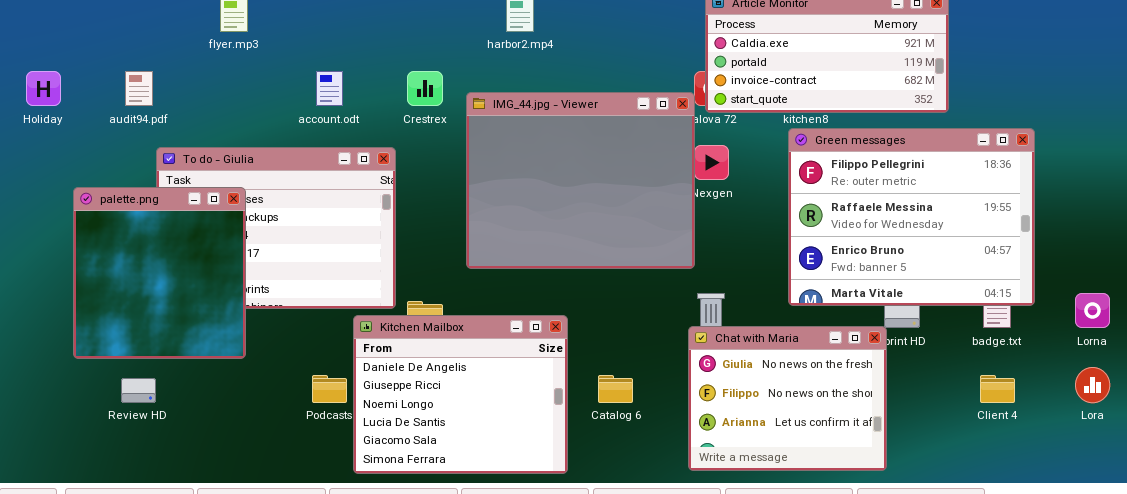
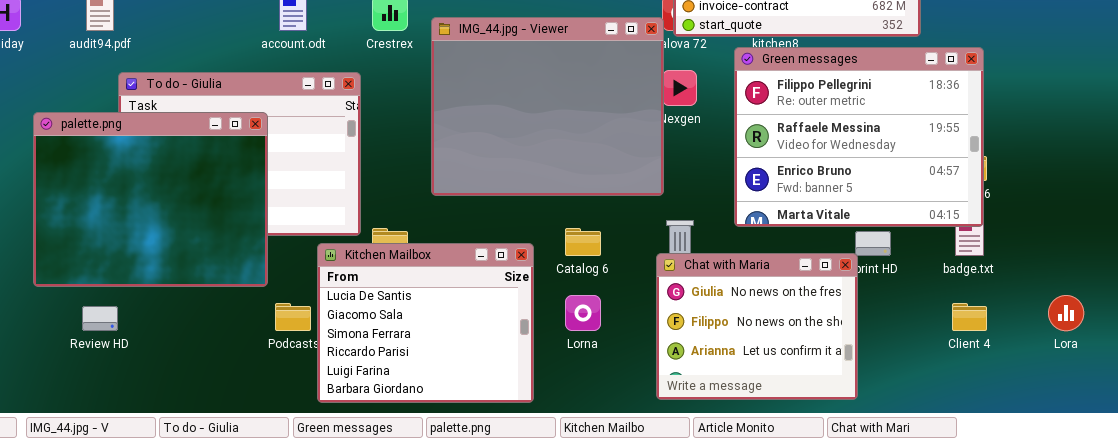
Green messages: [788,128,1035,306] -> [734,47,984,227], moved
palette.png: [73,187,246,359] -> [33,112,268,287], resized
Lorna: [1075,293,1110,328] -> [565,295,601,331], moved
Kitchen Mailbox: [353,315,568,474] -> [317,243,534,403], scrolled down 3 rows
Catalog 6: [598,375,633,403] -> [565,228,601,256], moved

